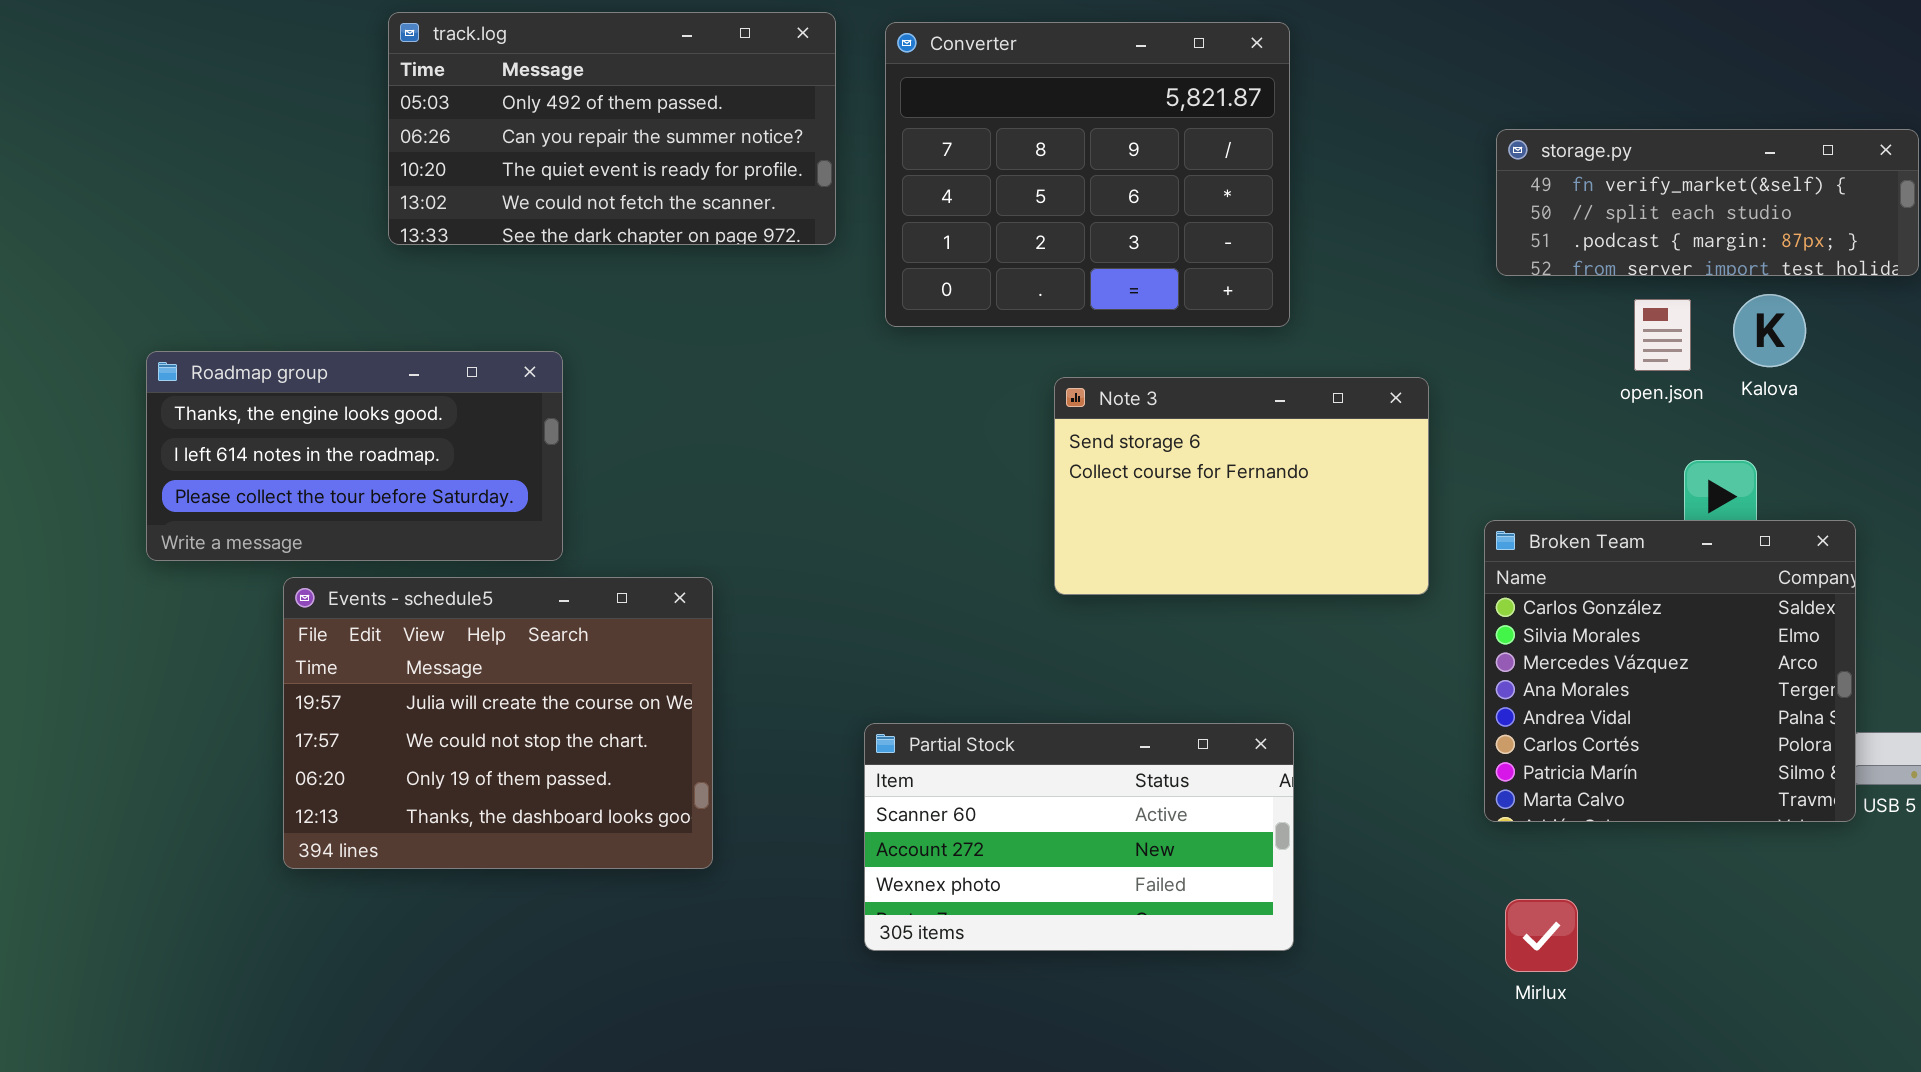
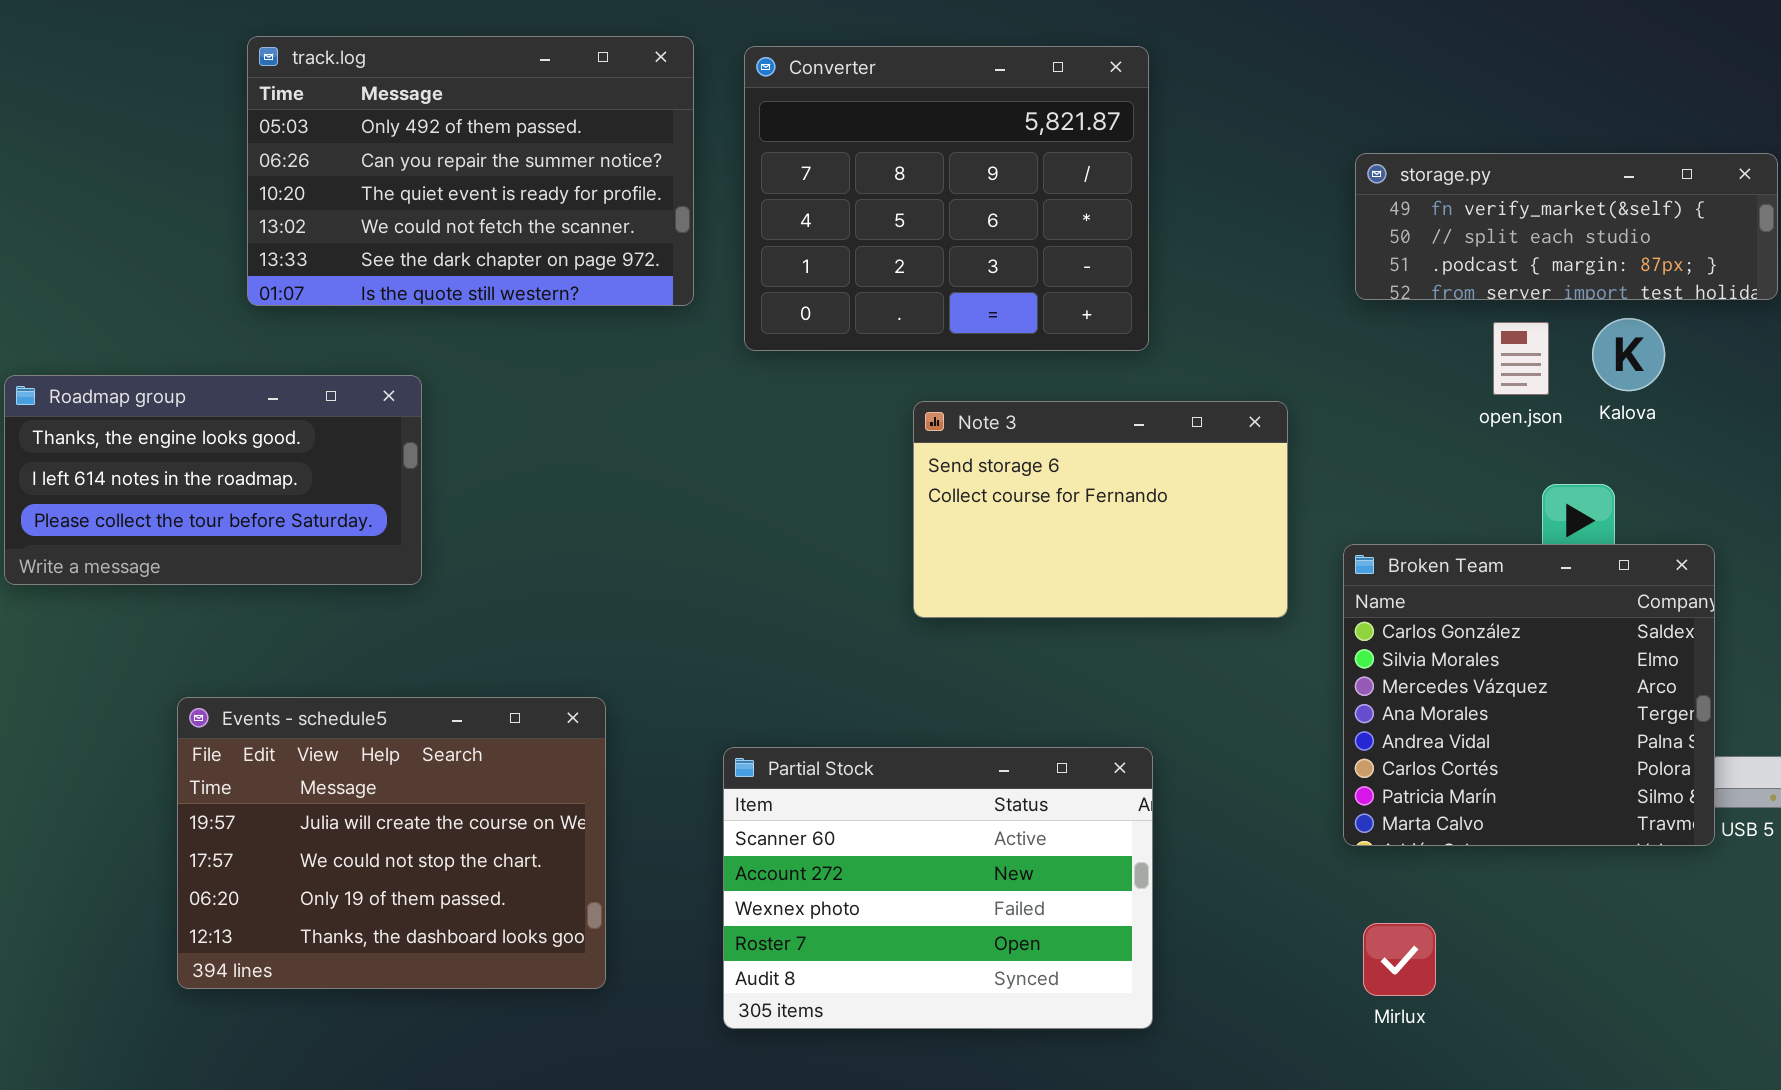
track.log: [388,12,836,245] -> [247,36,694,306], resized
Events - schedule5: [283,577,713,869] -> [177,697,606,989], moved
Partial Stock: [864,723,1294,951] -> [723,747,1153,1029], resized

